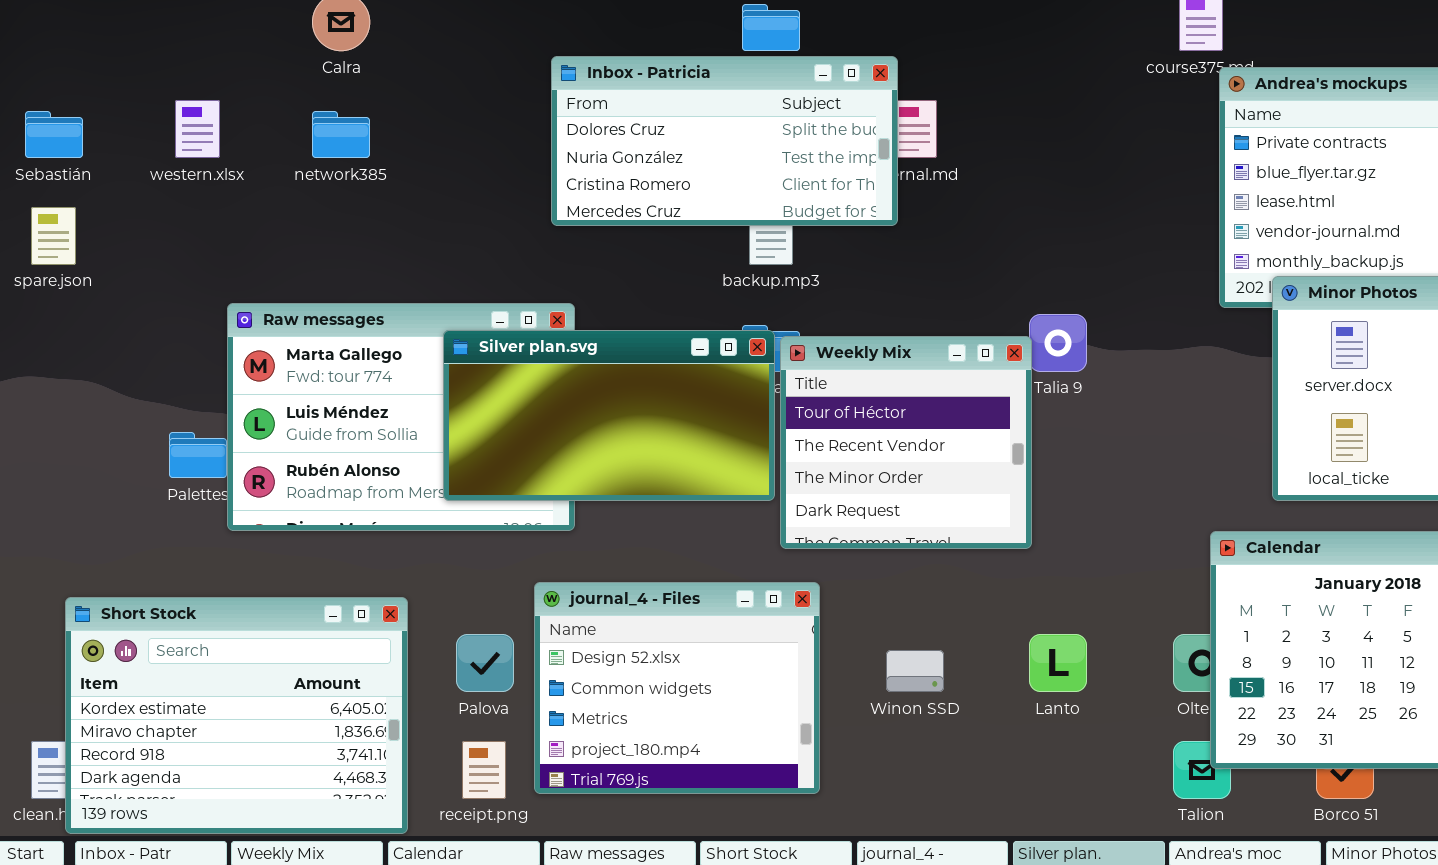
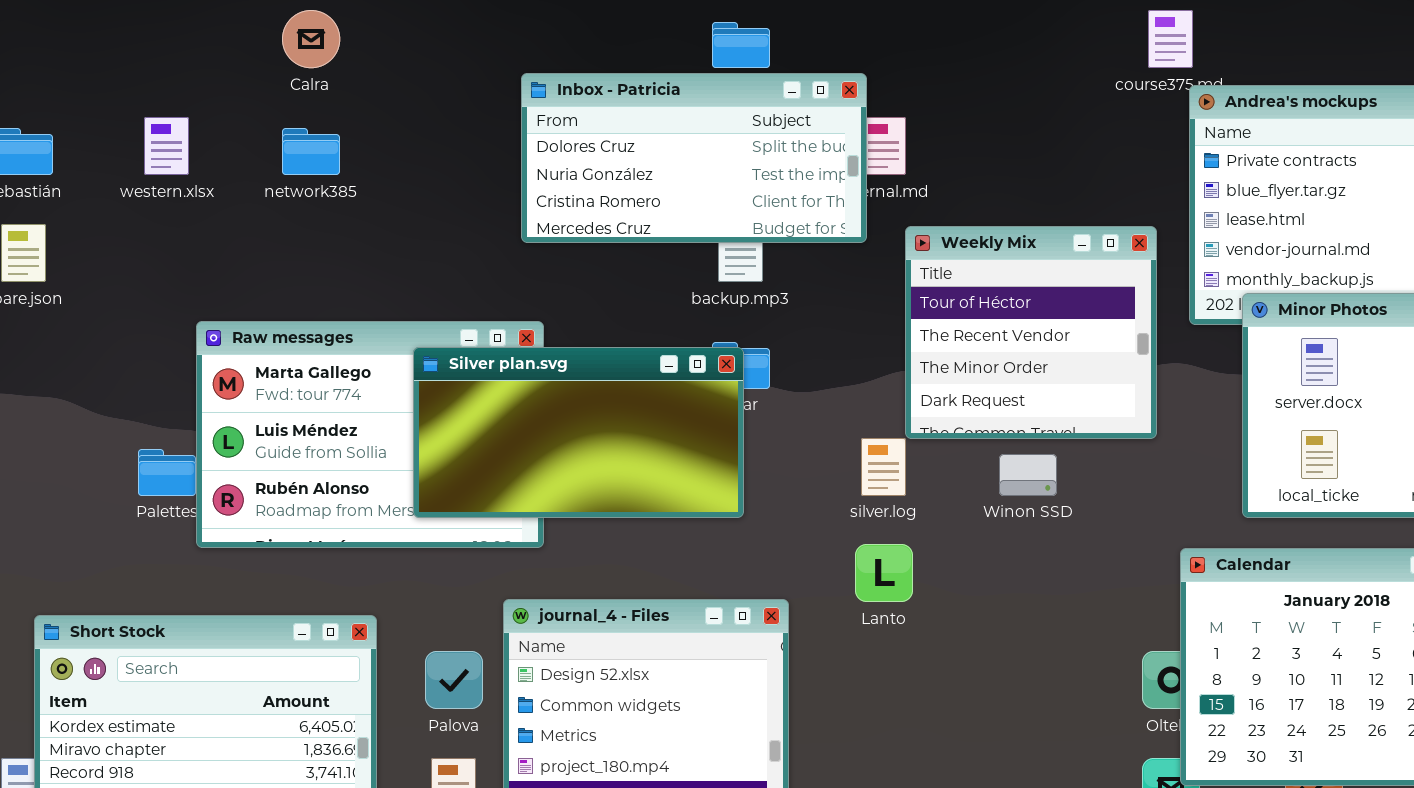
Weekly Mix: [780,336,1032,549] -> [905,226,1157,439], moved
Lanto: [1029,634,1087,692] -> [855,544,913,602], moved
Winon SSD: [886,650,944,692] -> [999,454,1057,496], moved

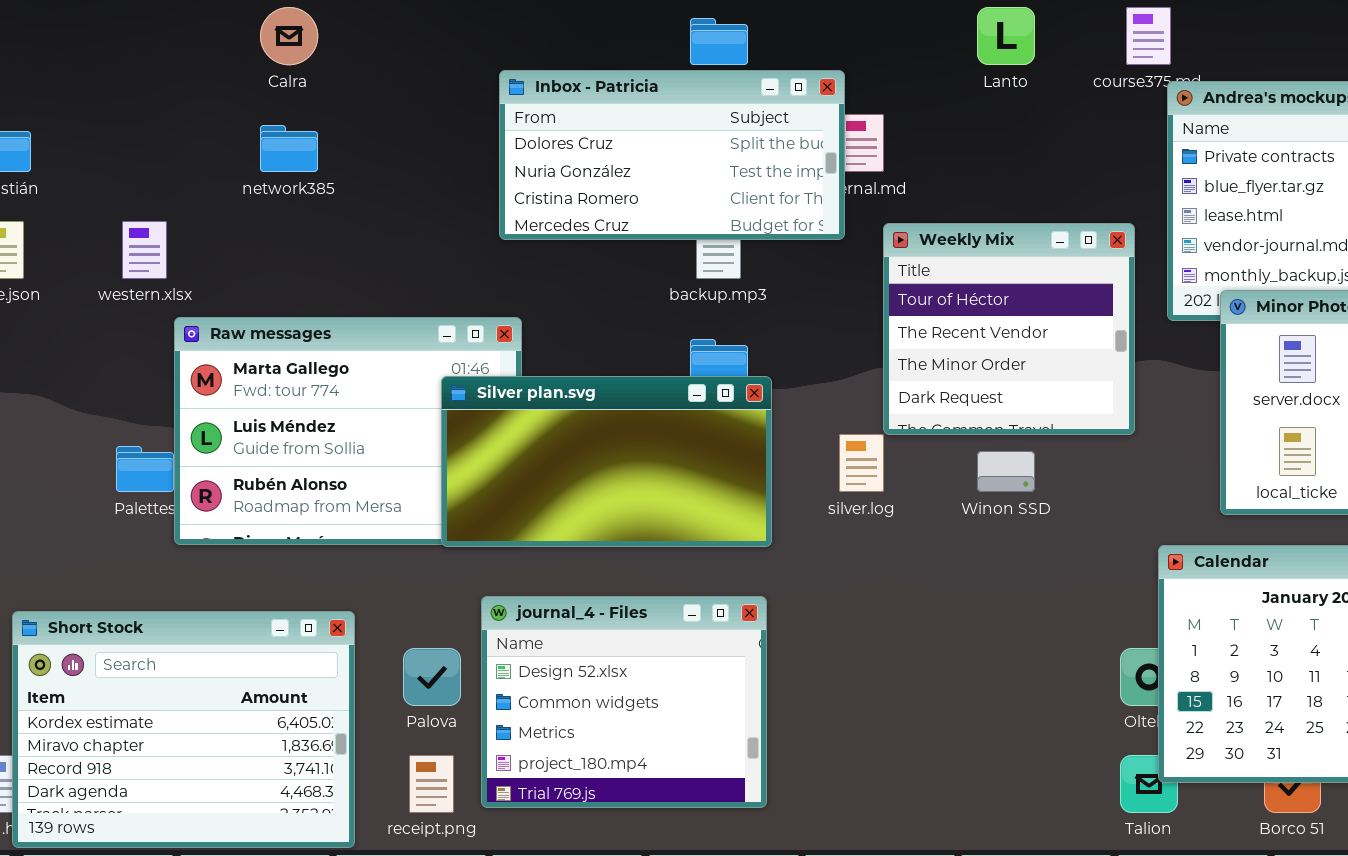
western.xlsx: [144,117,189,175] -> [122,221,167,279], moved
Silver plan.svg: [413,347,744,518] -> [441,376,772,547], moved
Lanto: [855,544,913,602] -> [977,7,1035,65], moved

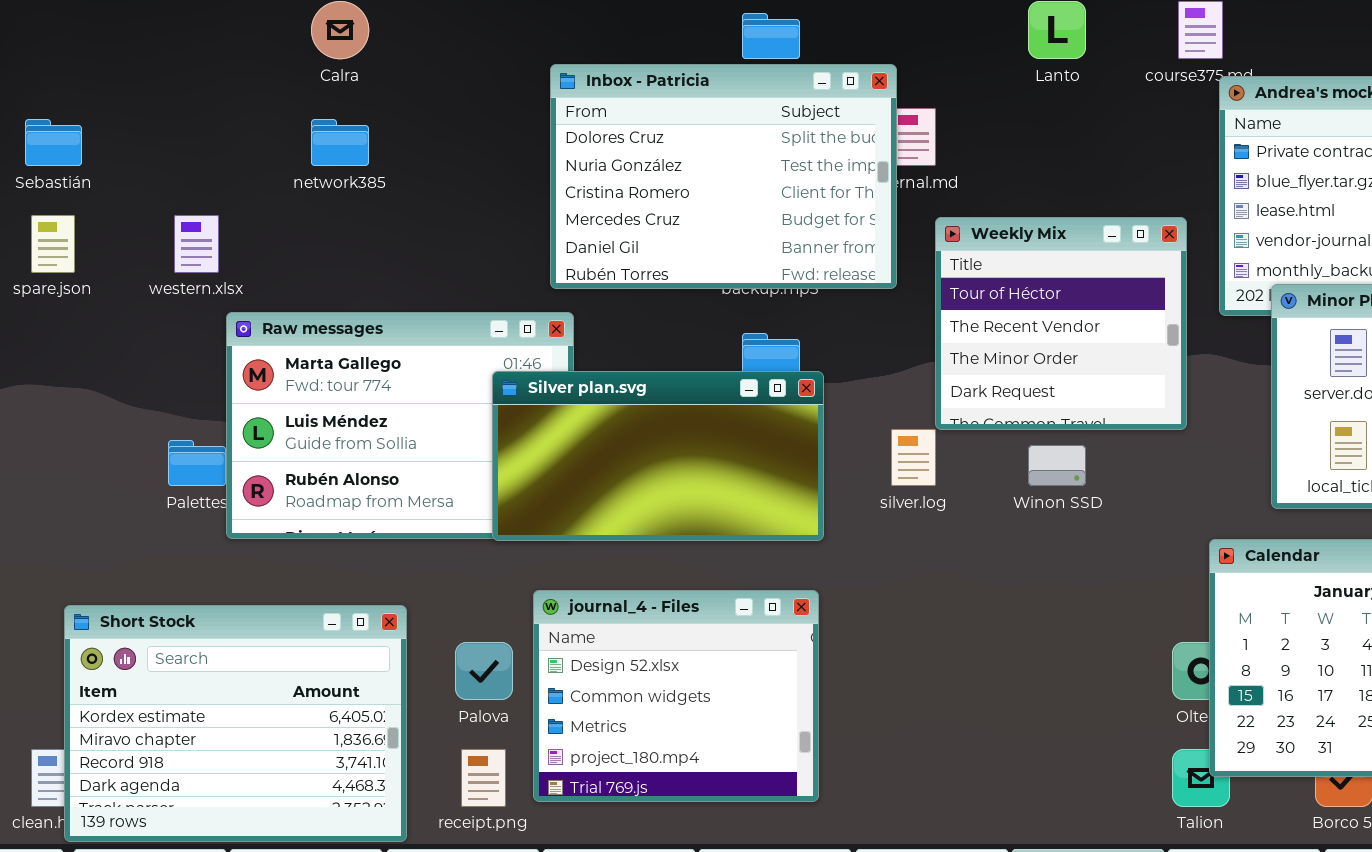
Inbox - Patricia: [499,70,845,240] -> [550,64,897,289], resized

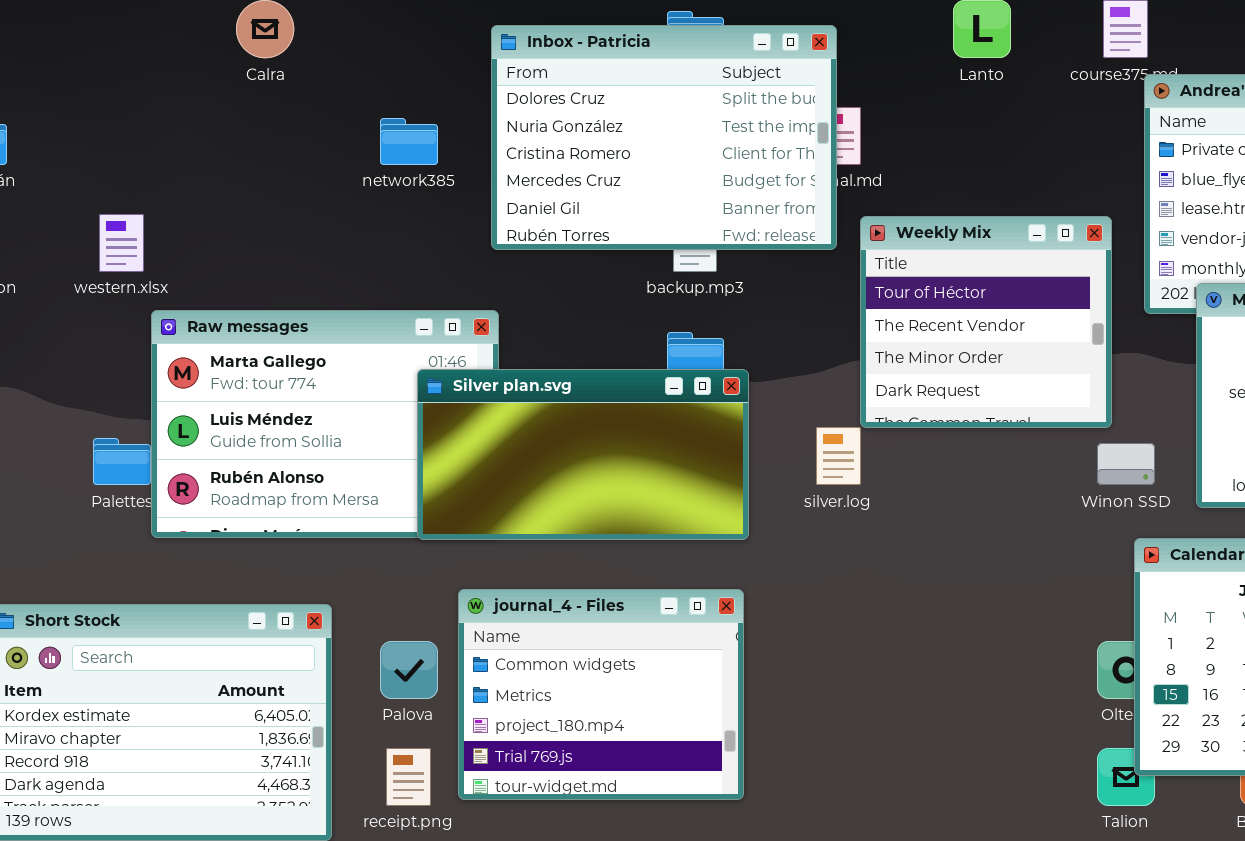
Inbox - Patricia: [550,64,897,289] -> [491,25,837,250], moved
network385: [311,119,369,166] -> [380,118,438,165], moved
Winon SSD: [1028,445,1086,486] -> [1097,443,1155,485], moved
journal_4 - Files: [533,590,819,802] -> [458,589,744,800], scrolled down 1 row

